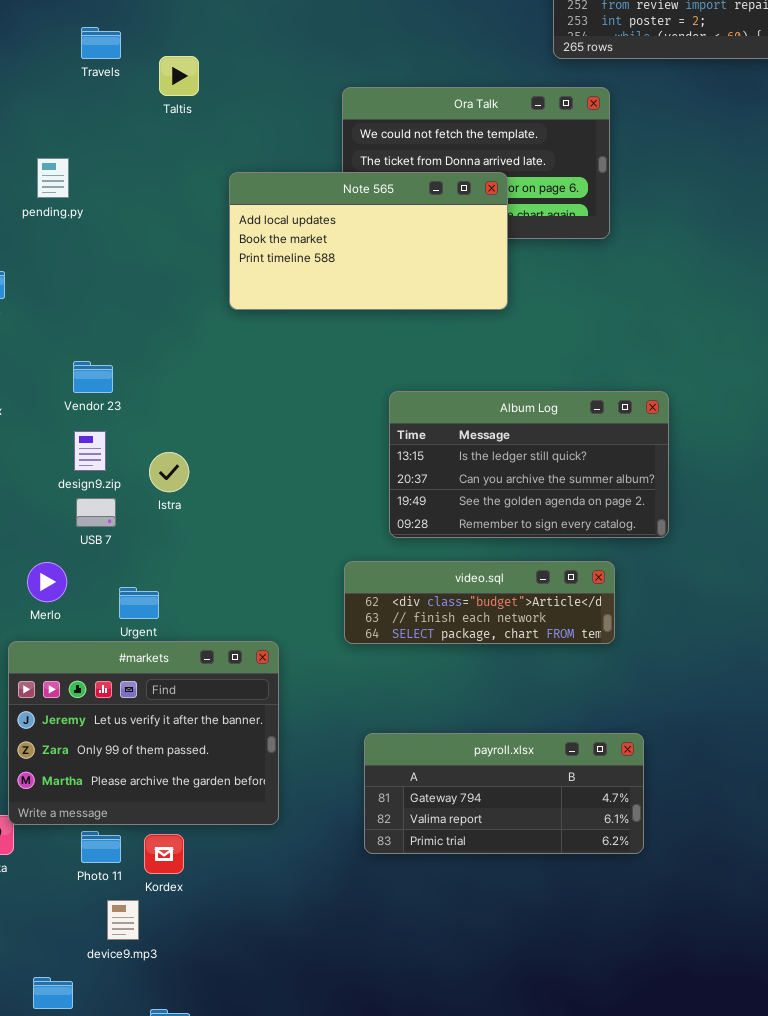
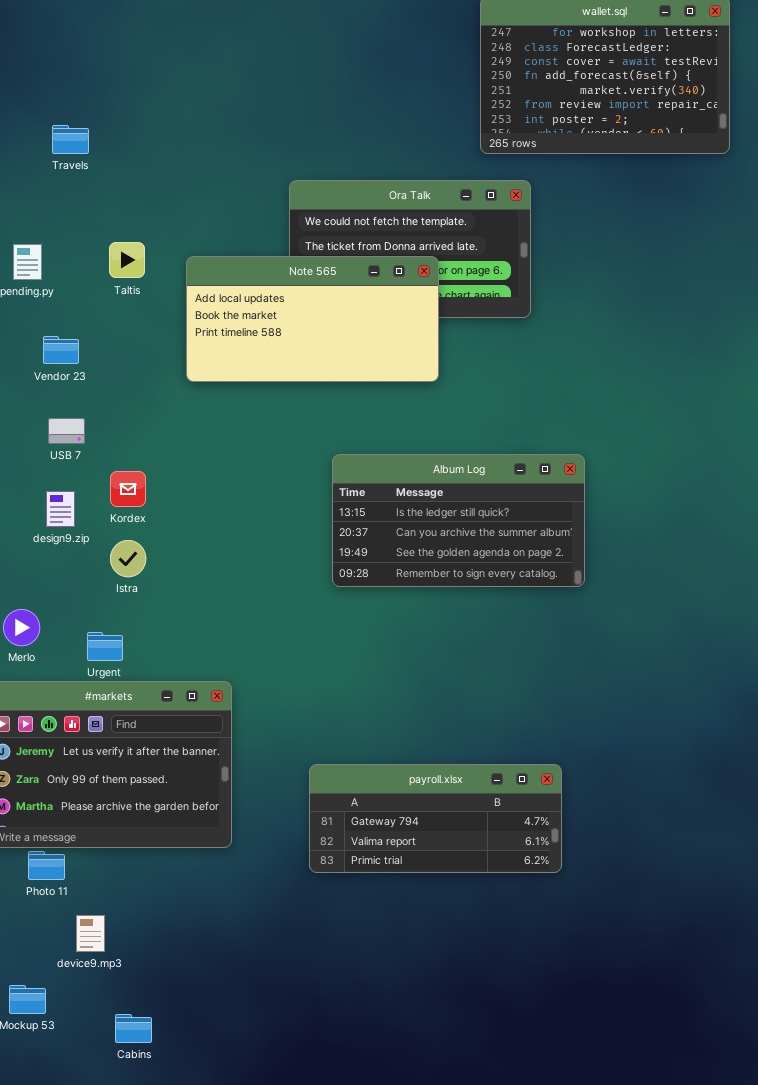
Taltis: [159,56,199,96] -> [109,242,145,278], moved
Vendor 23: [73,361,113,393] -> [43,336,79,364], moved
Istra: [149,452,189,492] -> [110,540,146,577], moved
USB 7: [76,498,116,527] -> [48,418,85,444], moved
video.sql: [344,561,615,644] -> none, closed
Photo 11: [81,831,121,863] -> [28,851,65,880], moved
Kordex: [144,834,184,874] -> [110,471,146,507], moved

